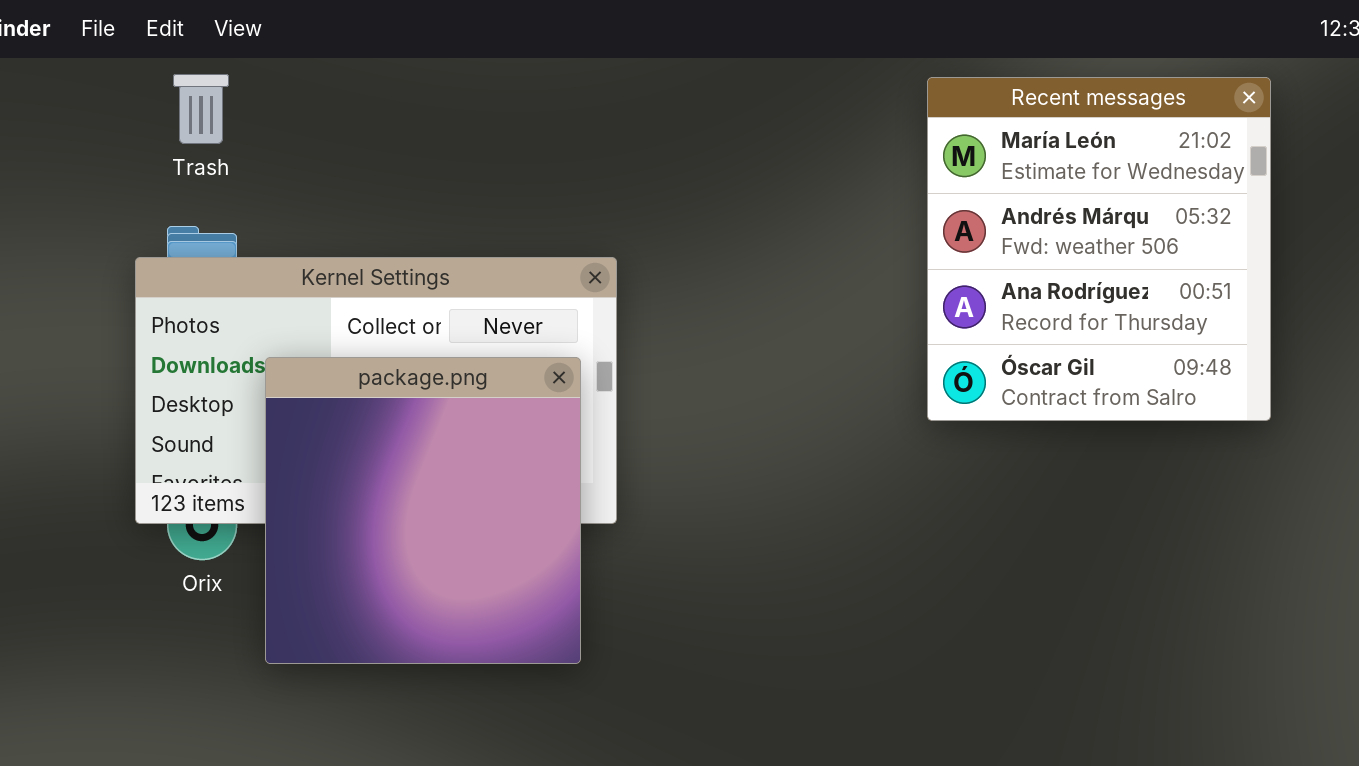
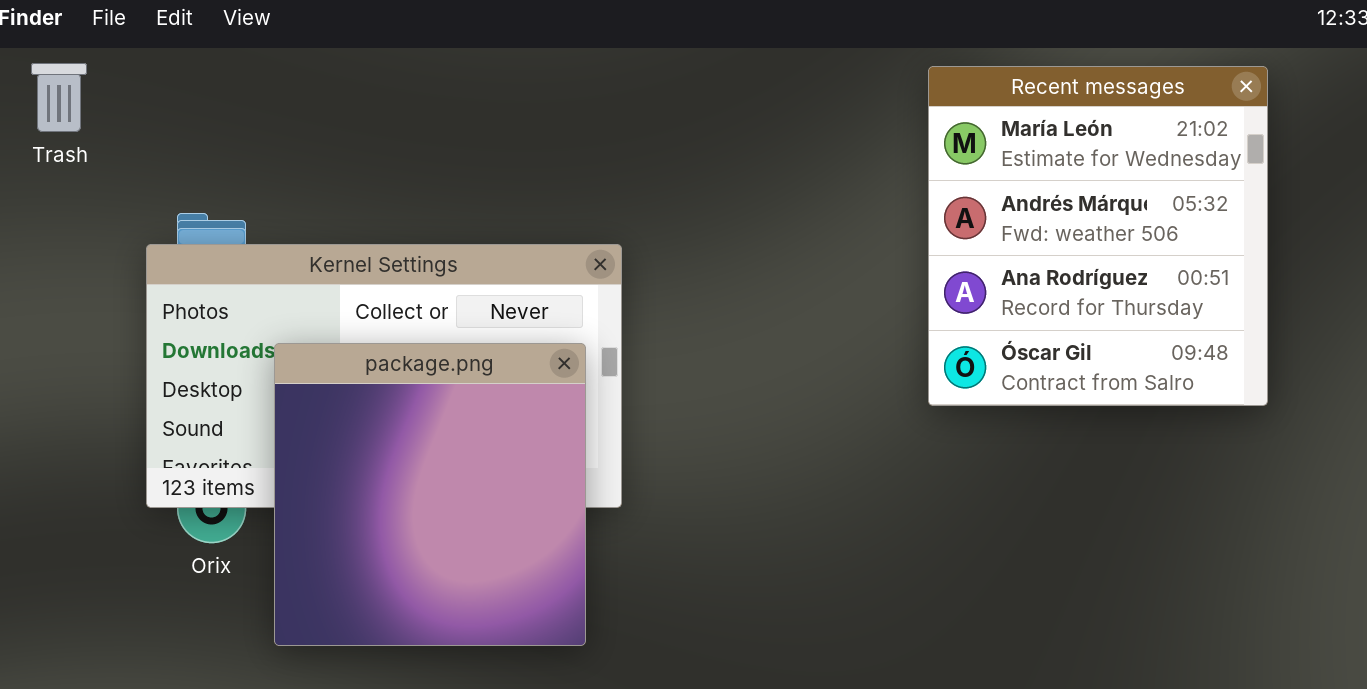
Trash: [173,74,229,144] -> [31,63,87,132], moved

